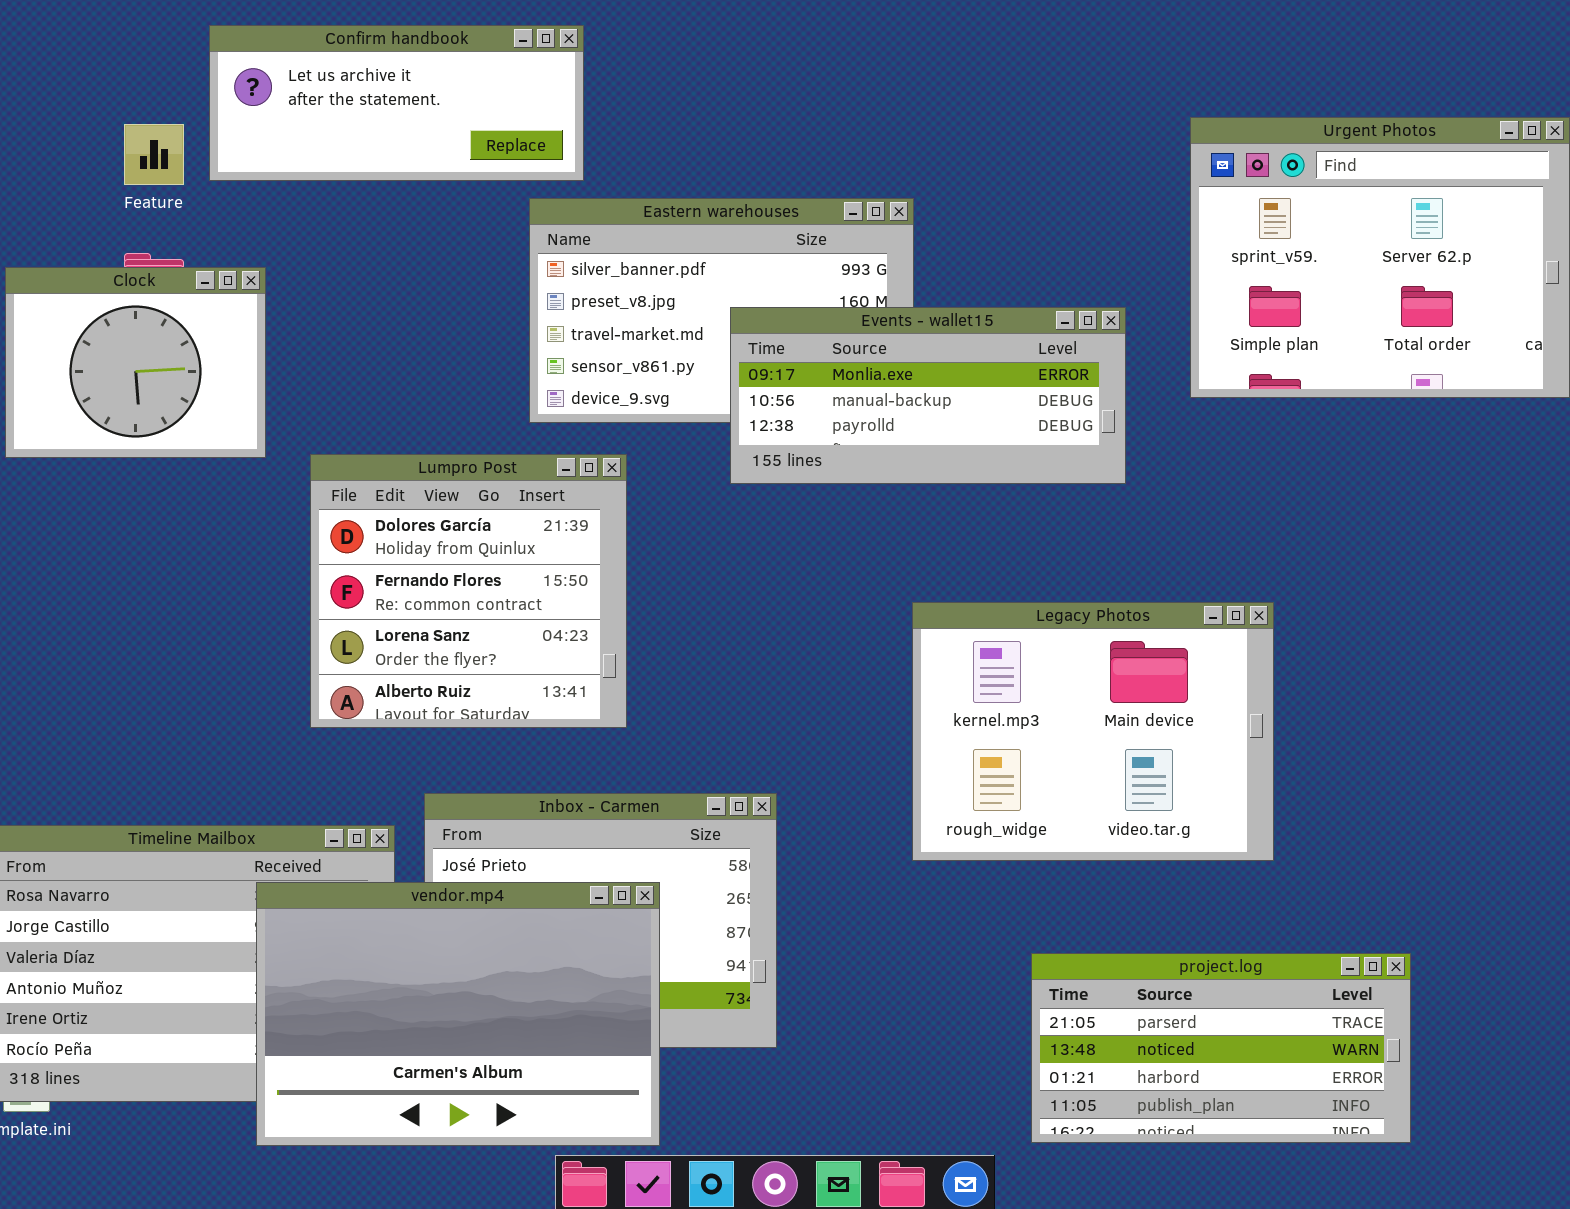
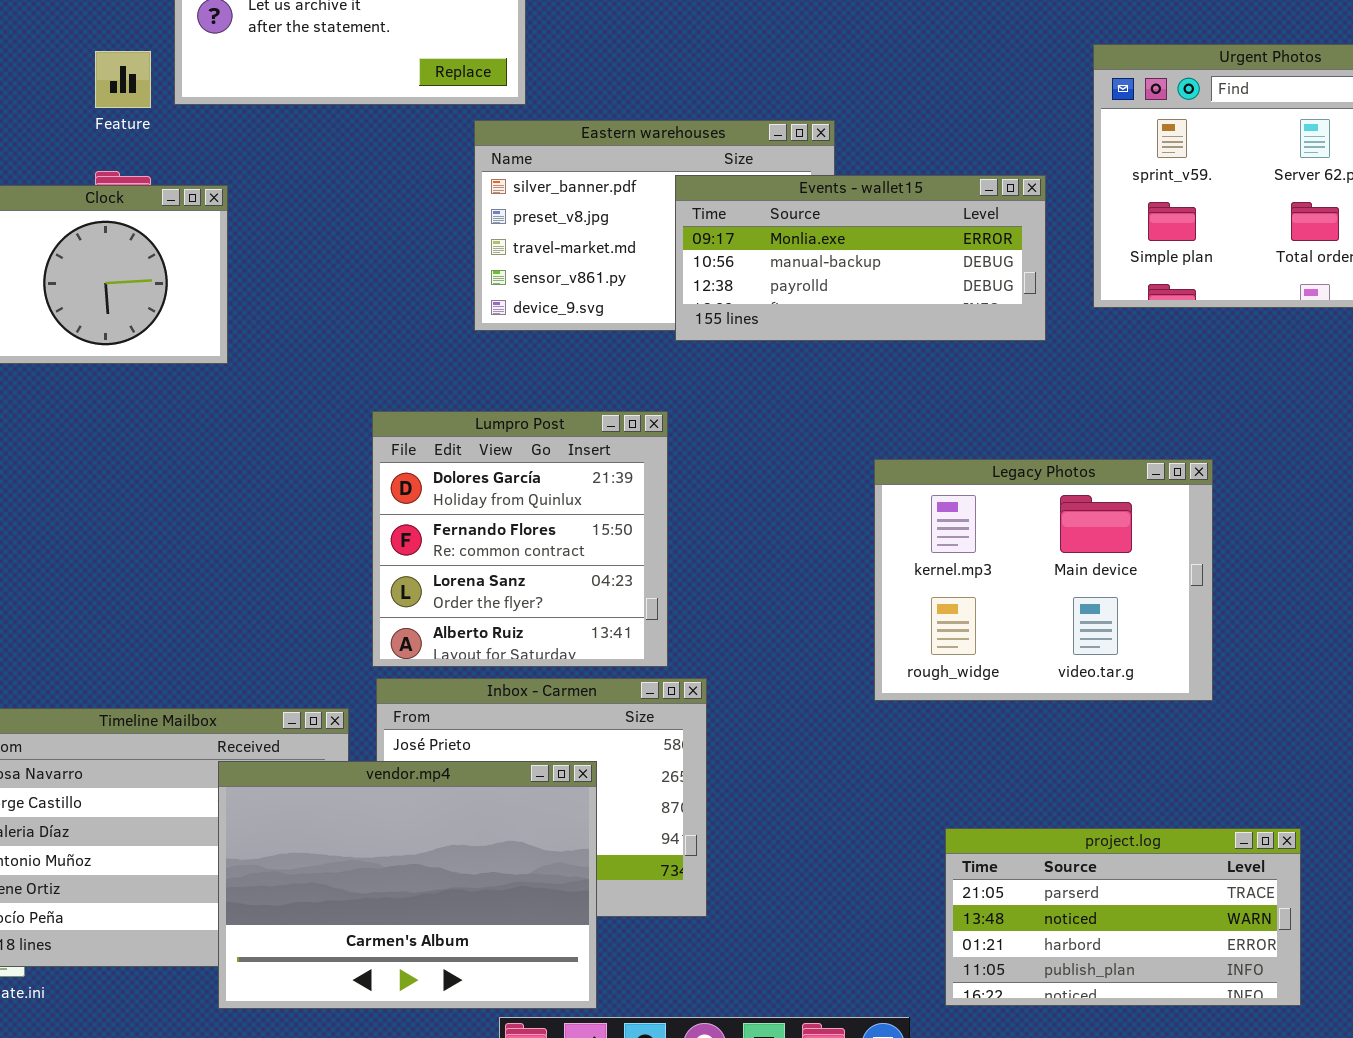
Events - wallet15: [730,307,1126,484] -> [675,175,1046,341], moved
Lumpro Post: [310,454,627,728] -> [372,411,668,667], moved
Legacy Photos: [912,602,1274,861] -> [874,459,1213,701], moved

